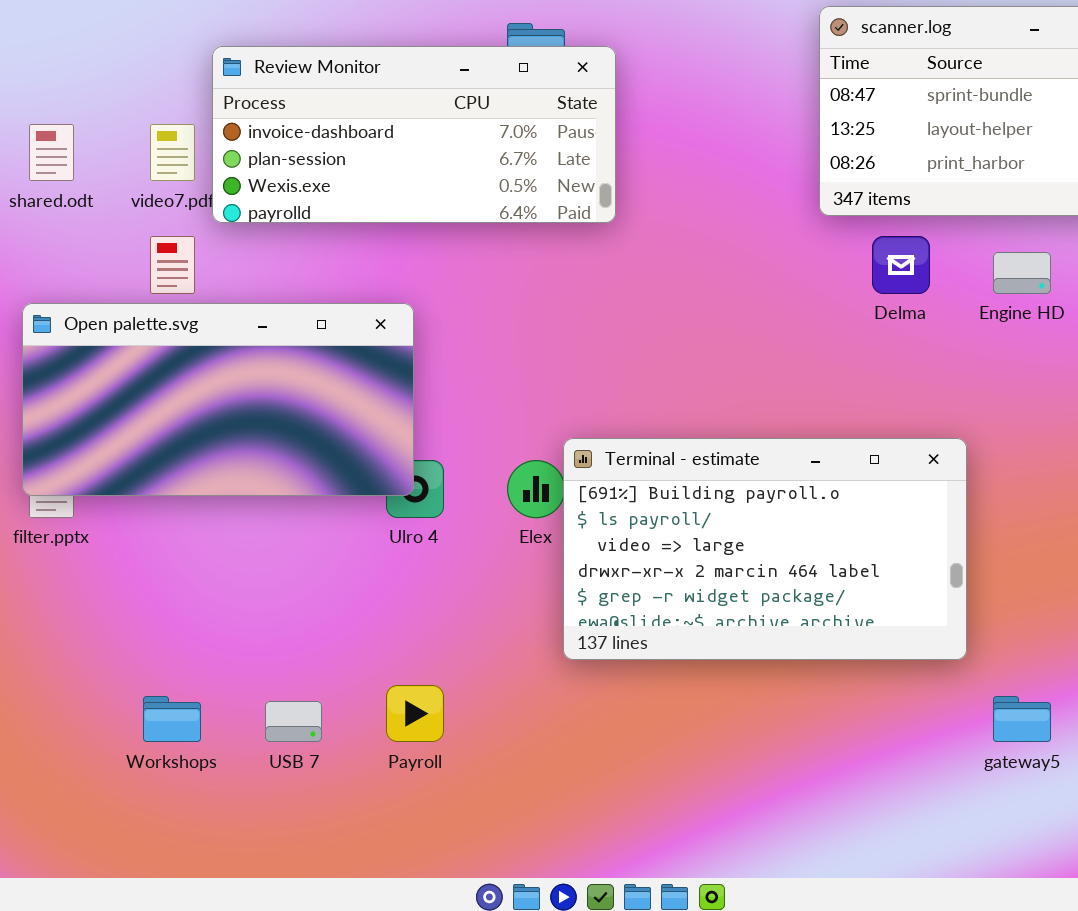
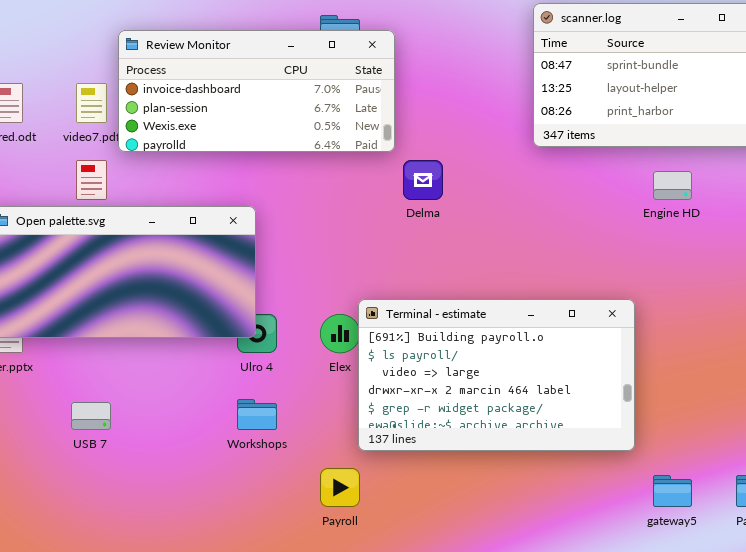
Delma: [872,236,930,294] -> [403,160,443,200], moved
Payroll: [386,685,444,742] -> [320,468,360,507], moved
Workshops: [143,696,201,742] -> [237,399,277,430], moved
USB 7: [265,701,322,742] -> [71,402,111,430], moved

